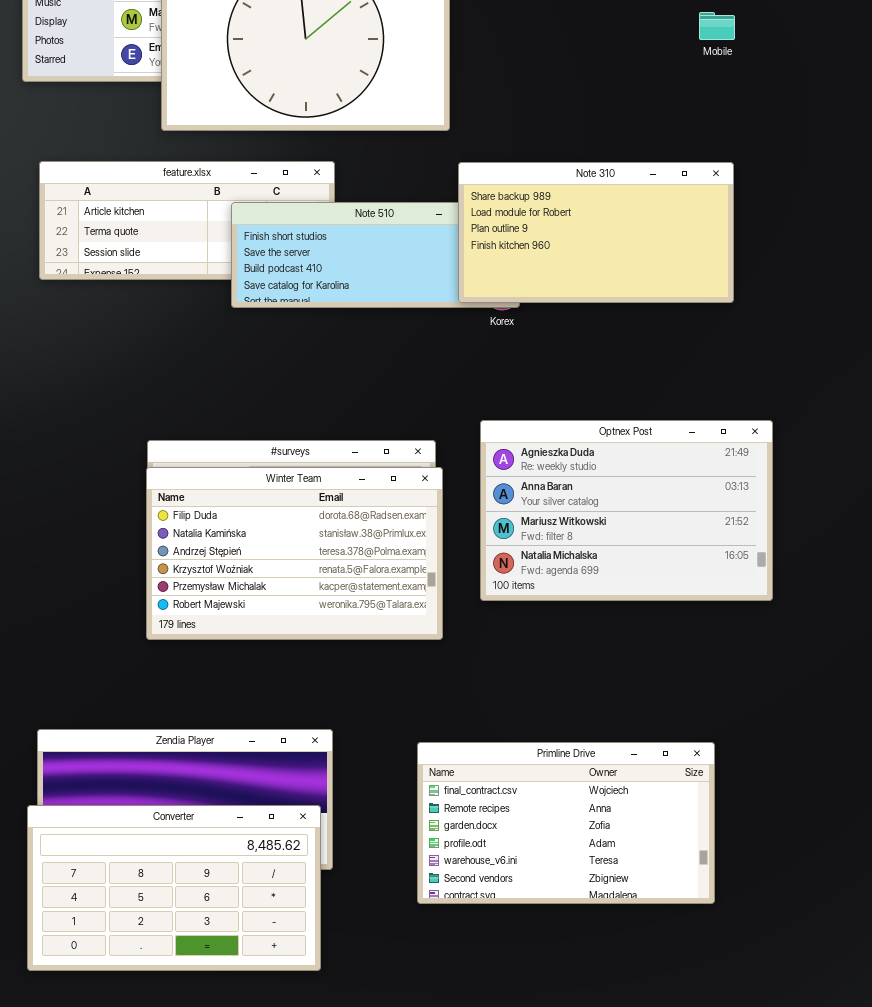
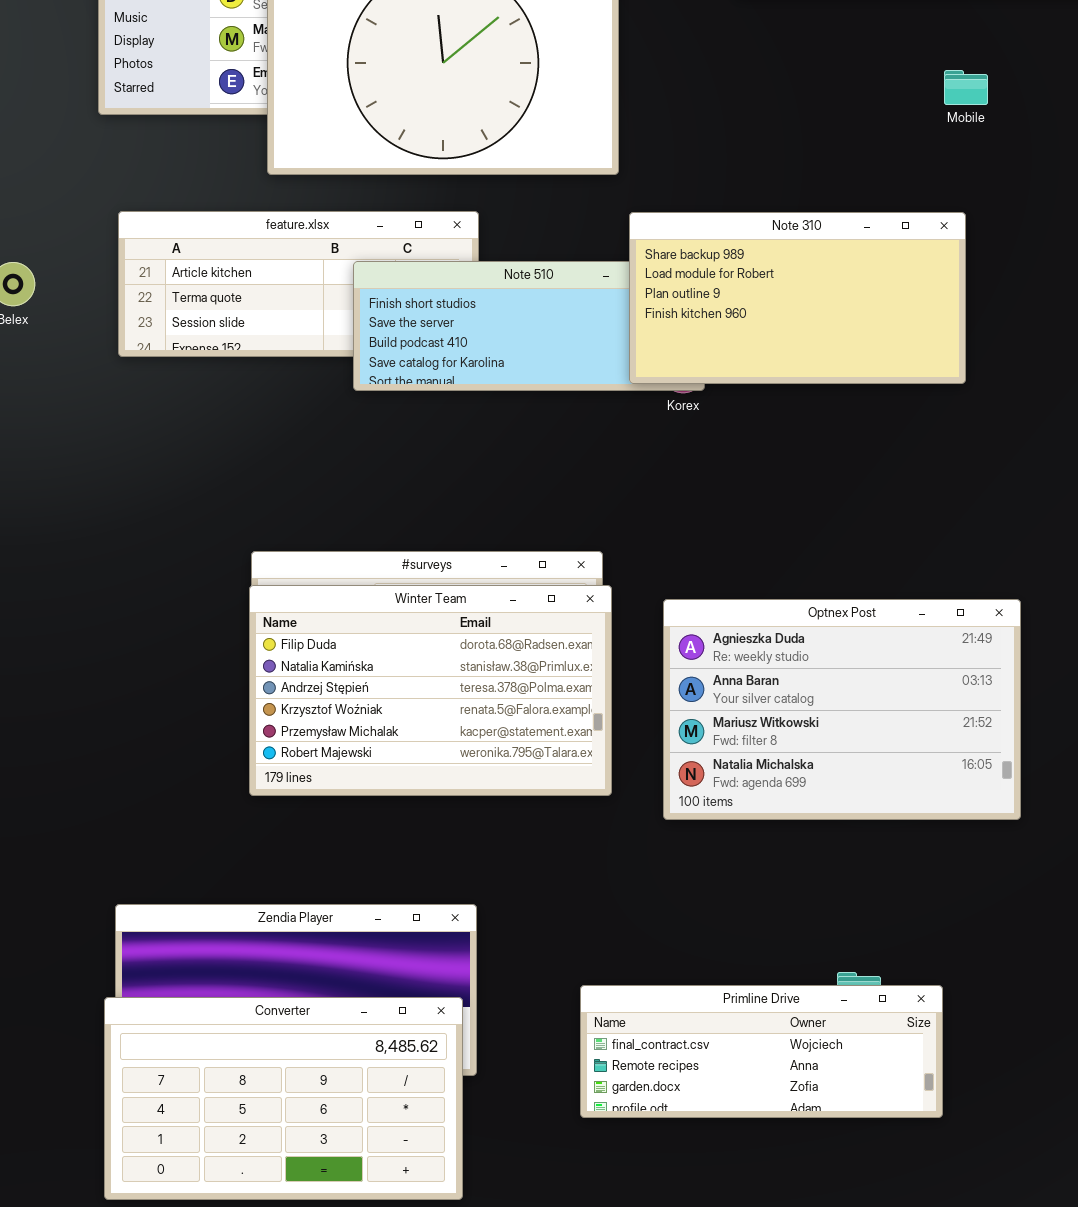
Mobile: [699,12,735,40] -> [944,70,988,105], moved
Optnex Post: [480,420,773,601] -> [663,599,1021,820], moved
Primline Drive: [417,742,715,904] -> [580,985,943,1118], resized

